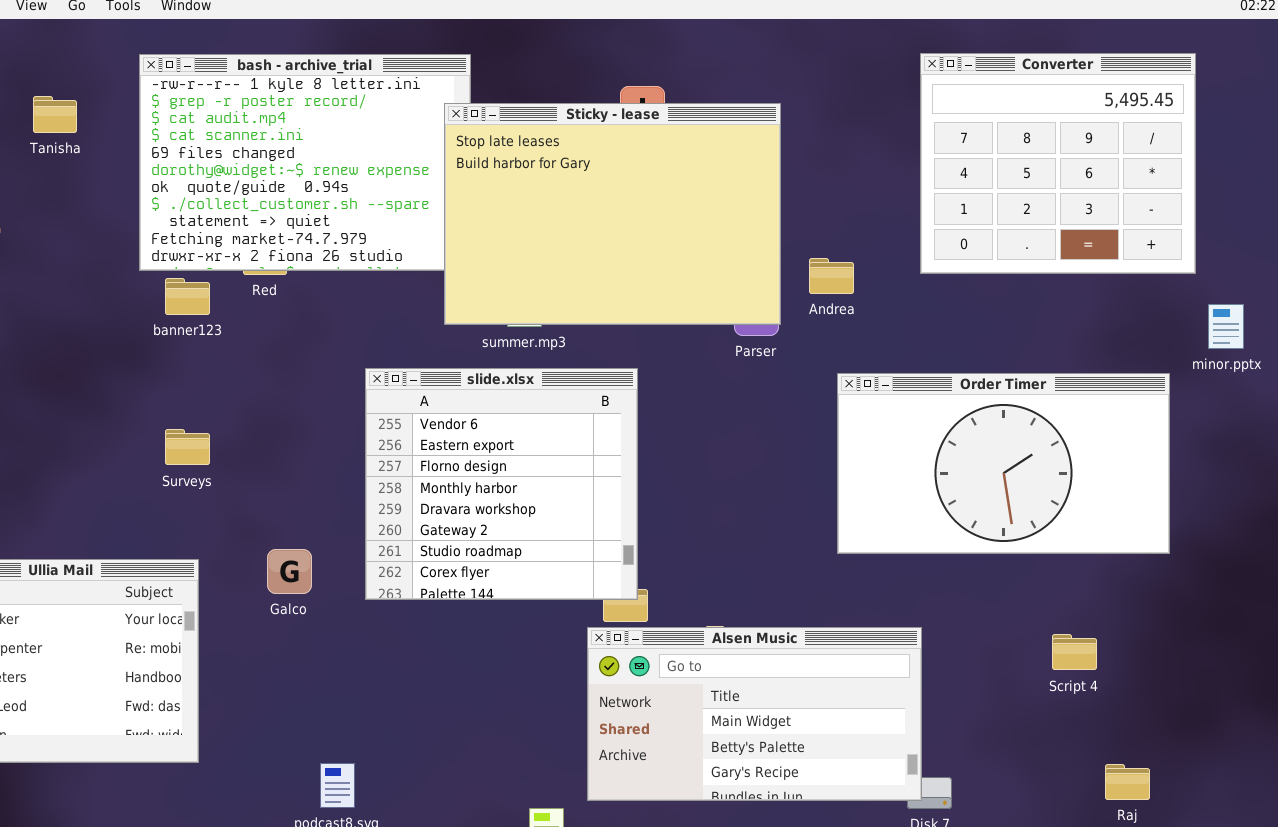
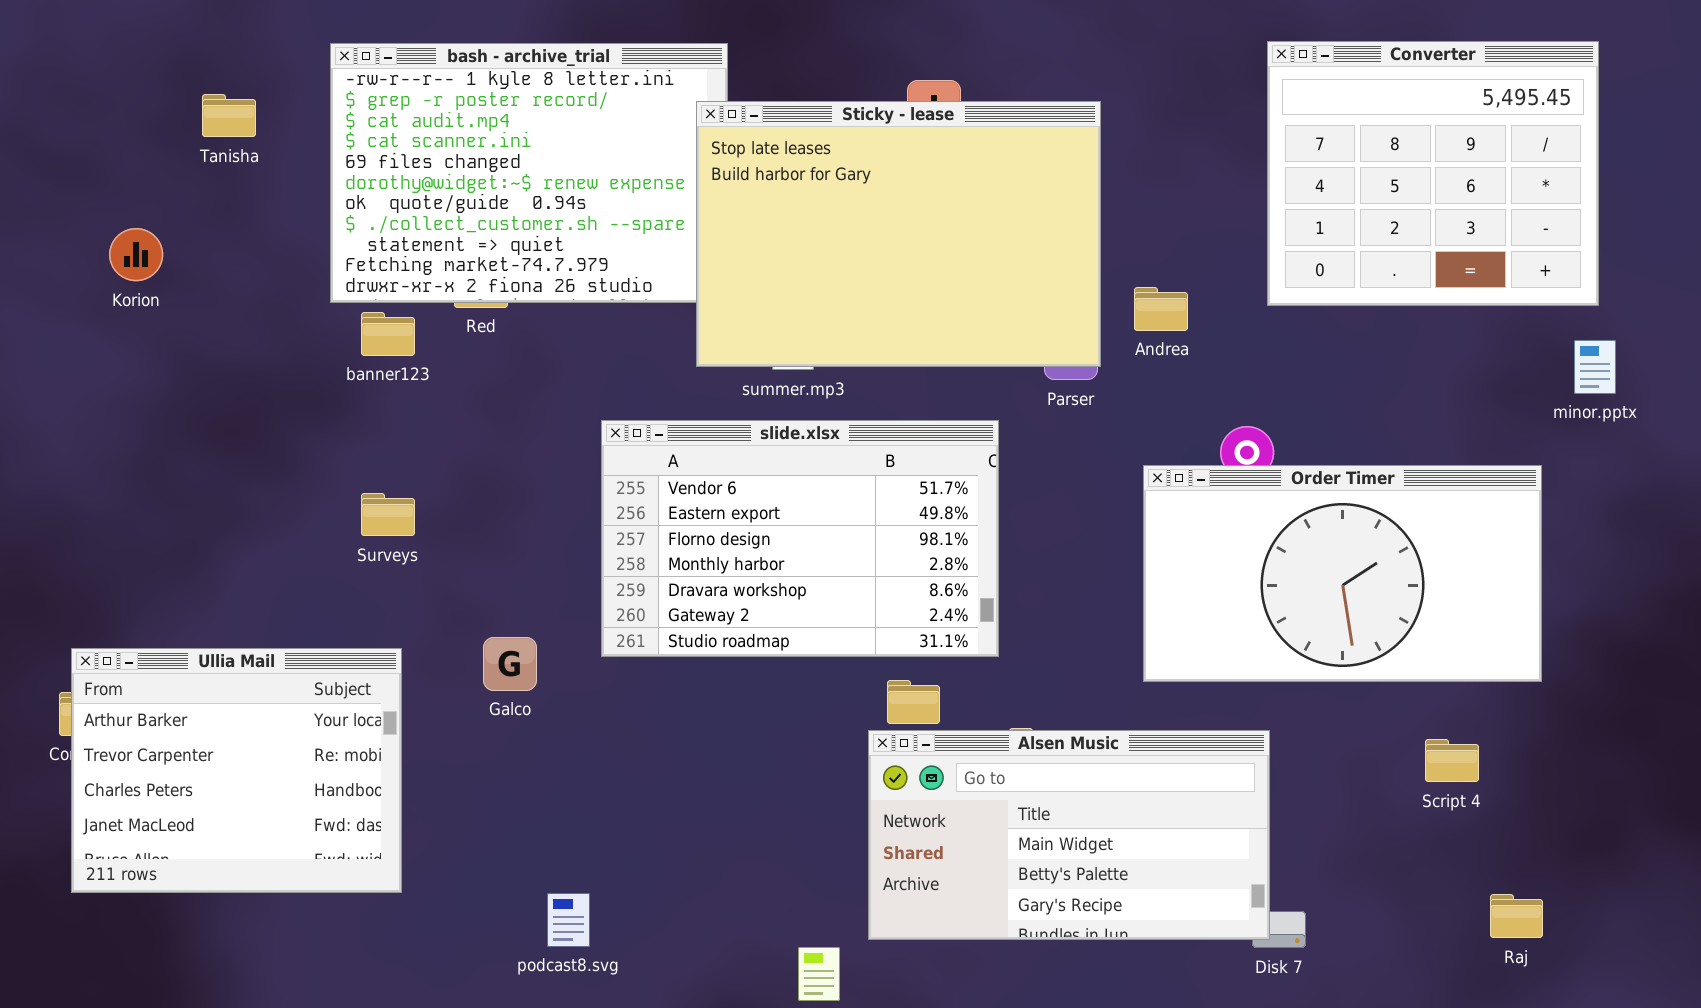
minor.pptx: [1208,304,1244,349] -> [1574,340,1616,394], moved
slide.xlsx: [365,368,638,600] -> [601,420,999,657], resized
Order Timer: [837,373,1170,554] -> [1143,465,1542,682], moved

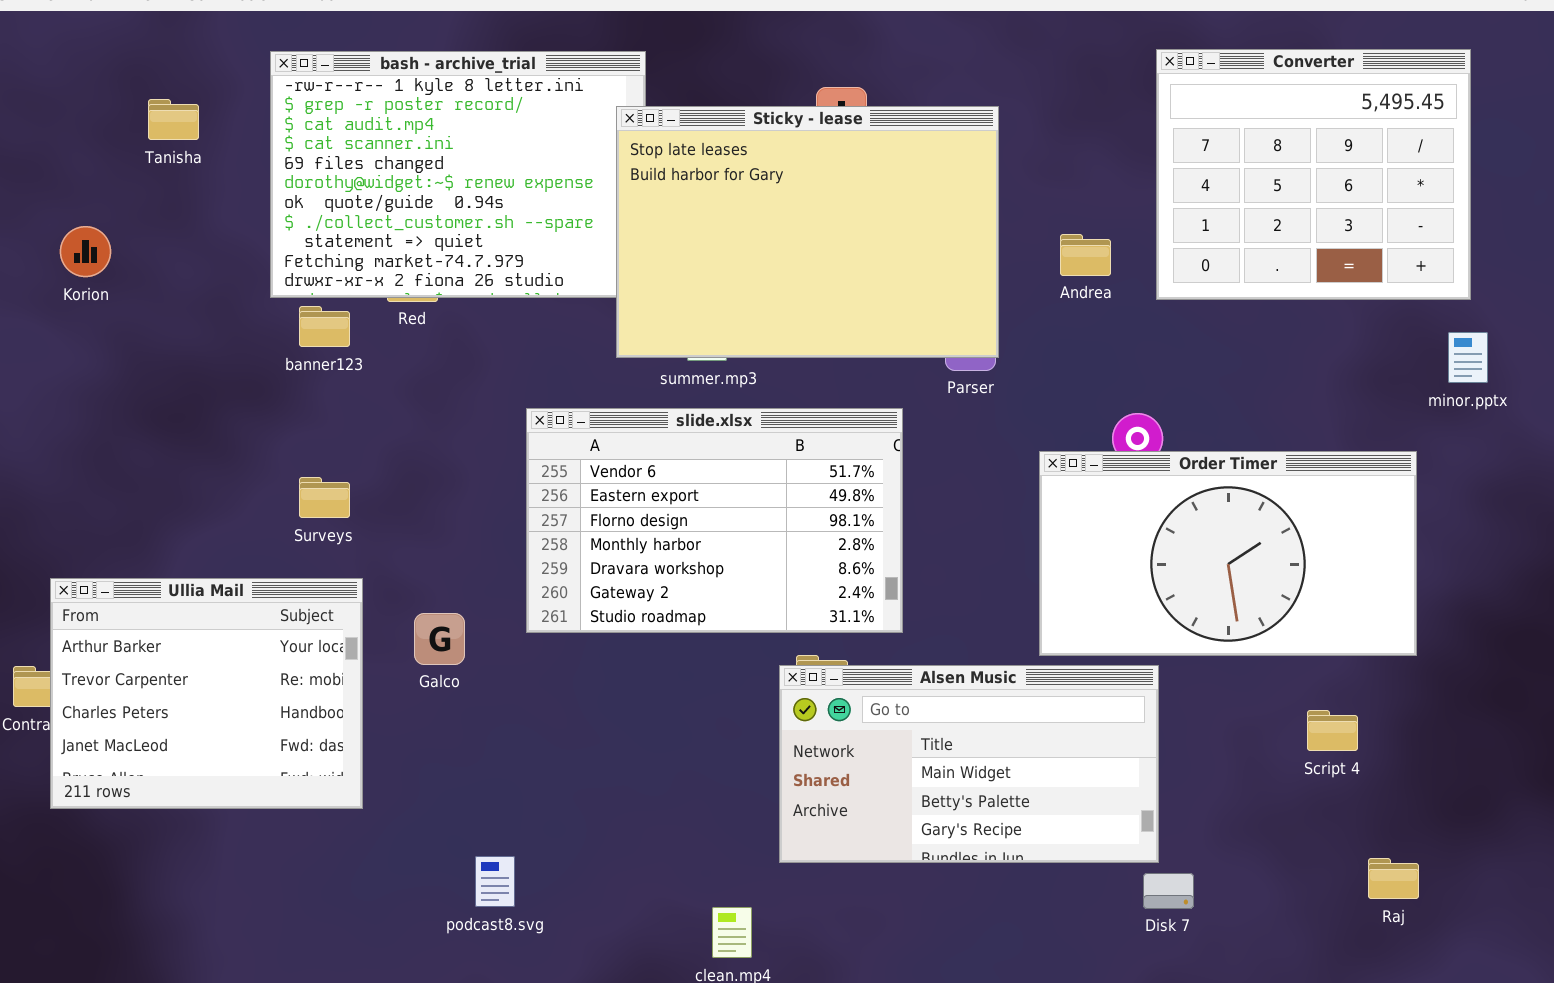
Andrea: [1134,287,1188,331] -> [1060,234,1111,276], moved
Ullia Mail: [71,648,402,893] -> [50,578,363,809], moved
Alsen Music: [868,730,1270,940] -> [779,665,1159,863], moved

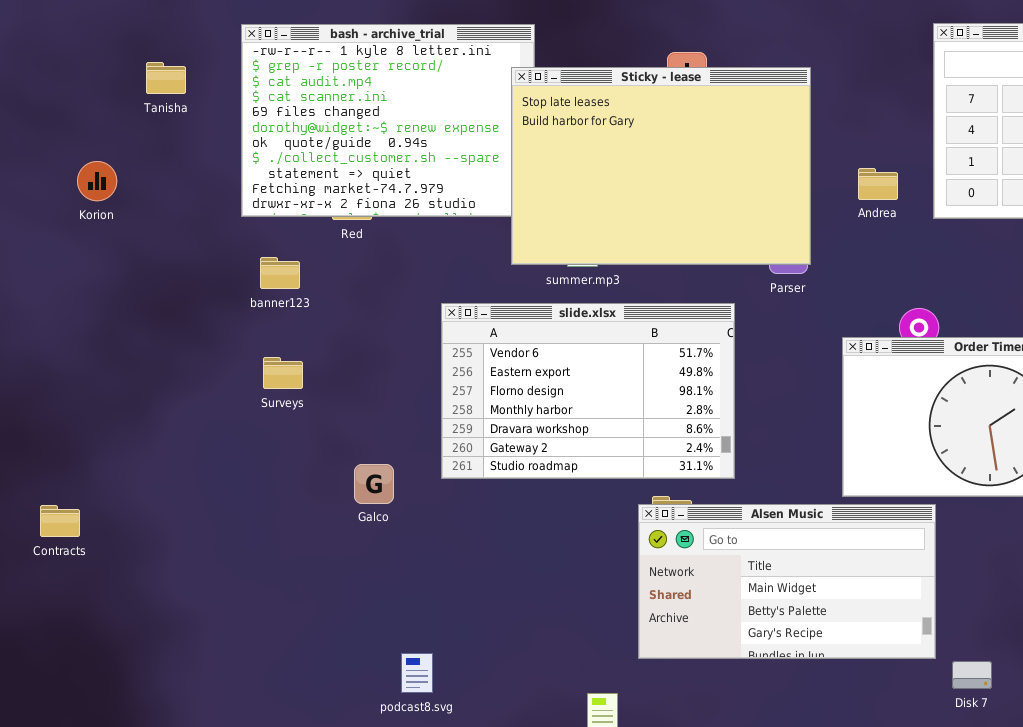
banner123: [299,306,350,347] -> [260,257,300,289], moved
Ullia Mail: [50,578,363,809] -> none, closed
Disk 7: [1143,873,1194,909] -> [952,661,992,689], moved

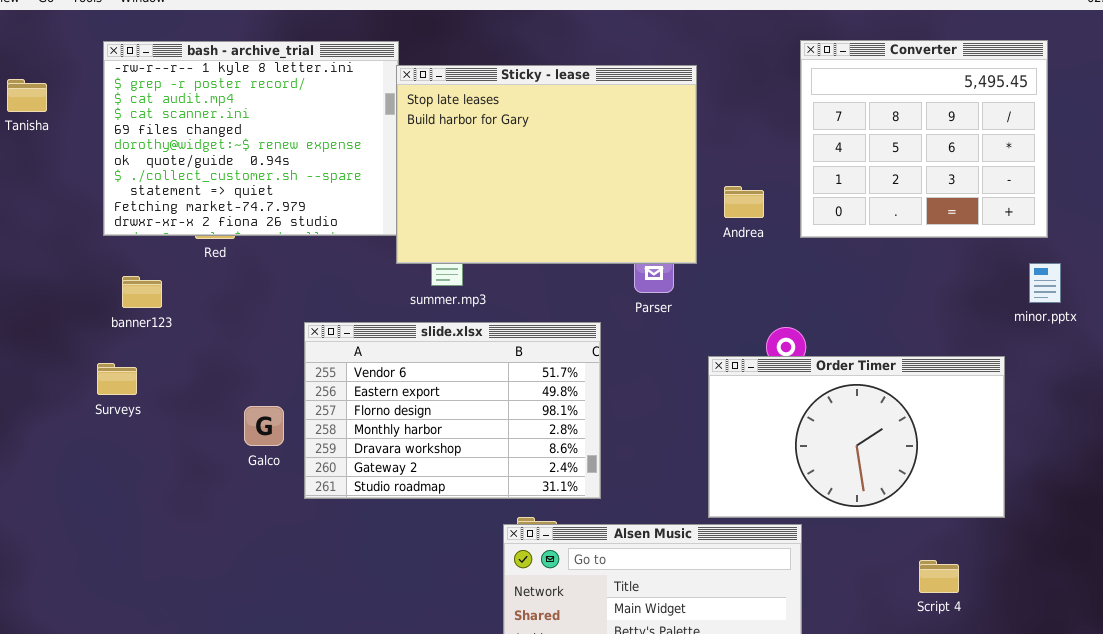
Sticky - lease: [511,67,811,265] -> [396,65,697,264], moved
Surveys: [263,357,303,389] -> [97,363,137,395], moved
Galco: [354,464,394,504] -> [244,406,284,446], moved

